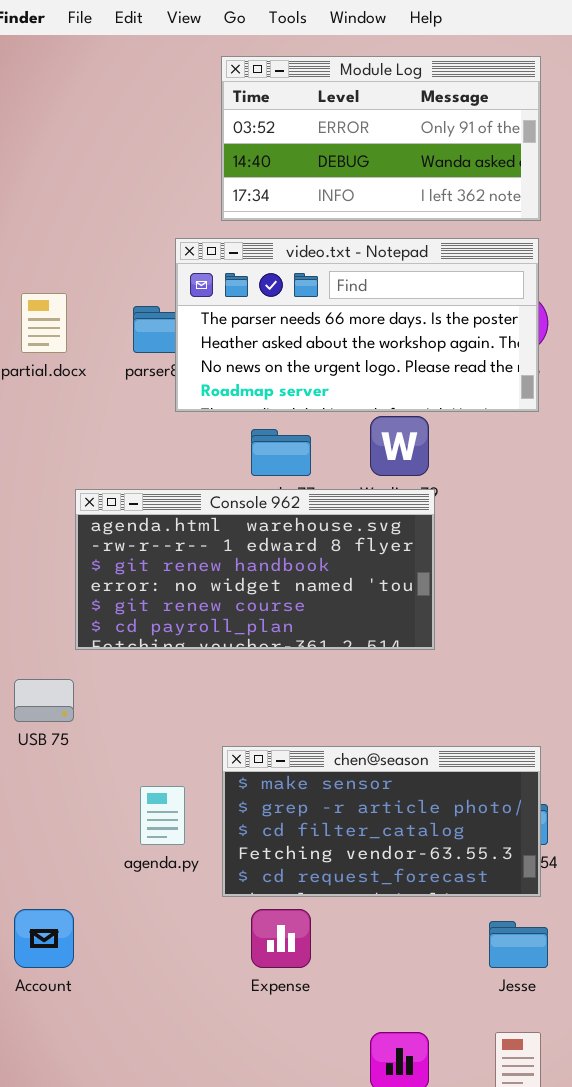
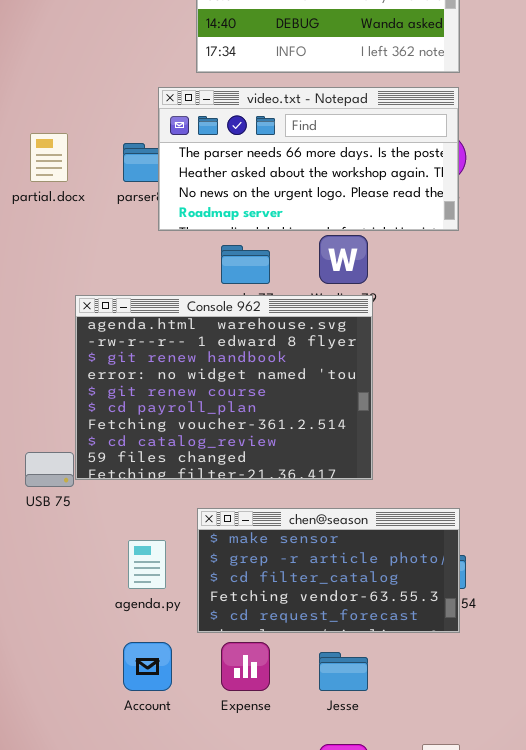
Console 962: [75,489,435,650] -> [75,295,373,480], resized
Account: [14,909,74,968] -> [123,642,172,691], moved
Jesse: [489,921,548,968] -> [319,652,368,691], moved

